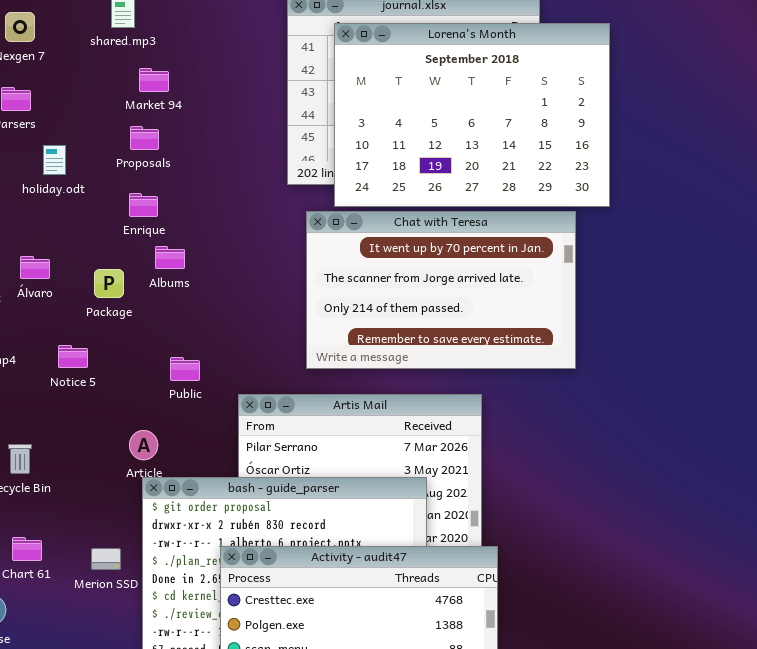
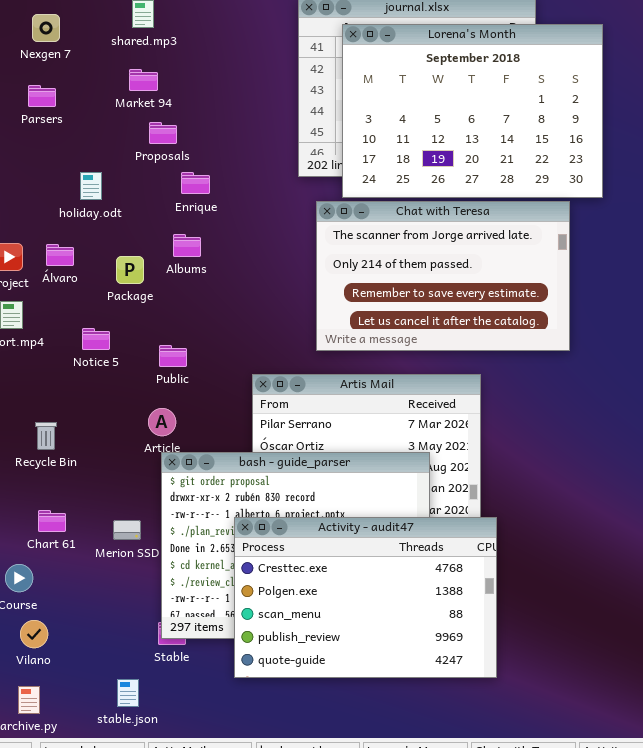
Market 94: [139,68,169,92] -> [129,69,158,91], moved
holiday.odt: [43,145,66,175] -> [80,172,102,200], moved
Enrique: [129,193,158,217] -> [181,172,210,194], moved
Chat with Teresa: [306,211,576,369] -> [316,201,570,351], scrolled down 1 row
Public: [170,357,200,381] -> [159,345,187,367], moved

